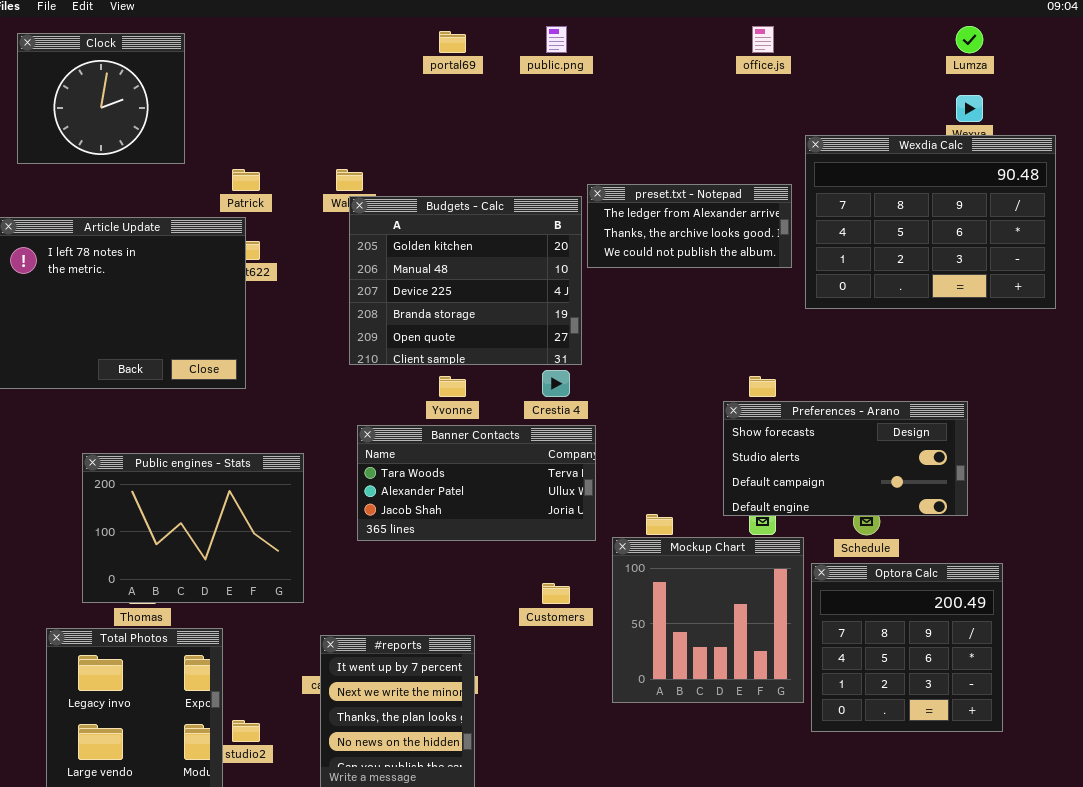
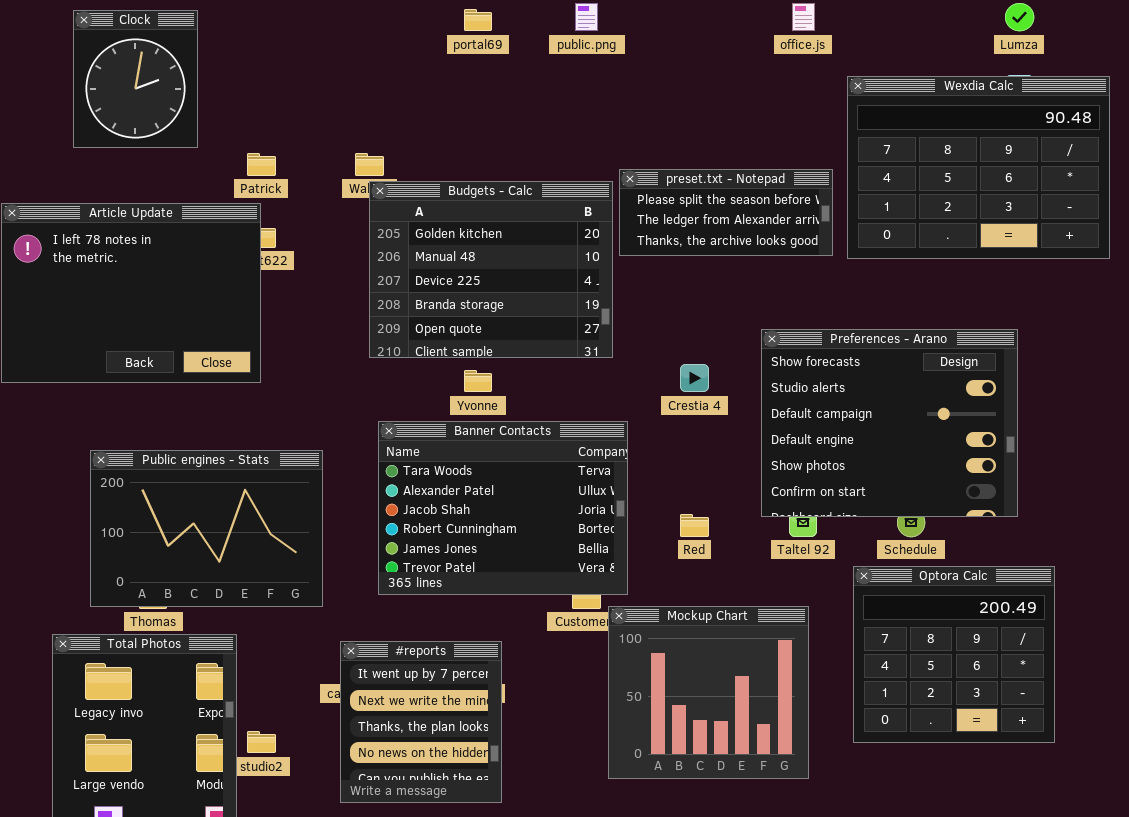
Clock: [17,33,185,164] -> [73,10,198,148], resized
Wexdia Calc: [805,135,1056,309] -> [847,76,1110,259], moved
preset.txt - Notepad: [587,184,792,268] -> [619,169,833,256], scrolled up 1 row
Crestia 4: [542,370,570,397] -> [680,364,709,392], moved
Preferences - Arano: [723,401,968,516] -> [761,329,1018,517], resized
Banner Contacts: [357,425,596,541] -> [378,421,628,595], resized
Mockup Chart: [612,537,804,703] -> [608,606,809,779], moved

